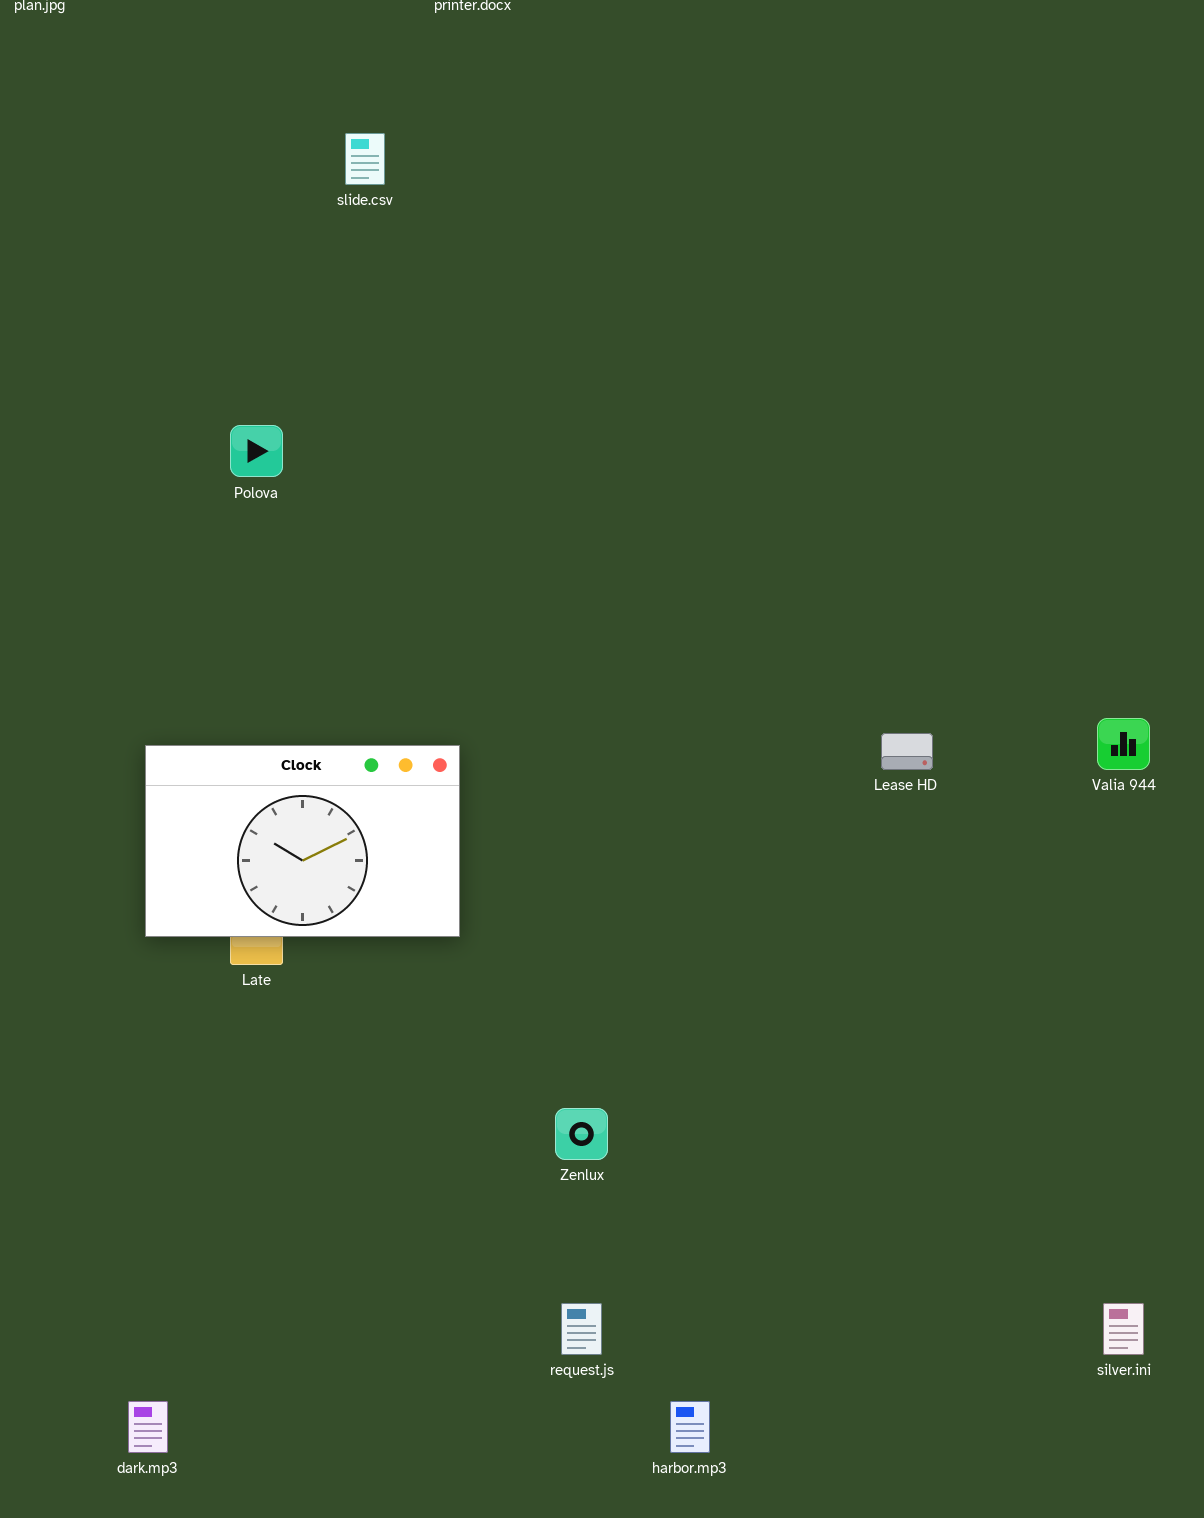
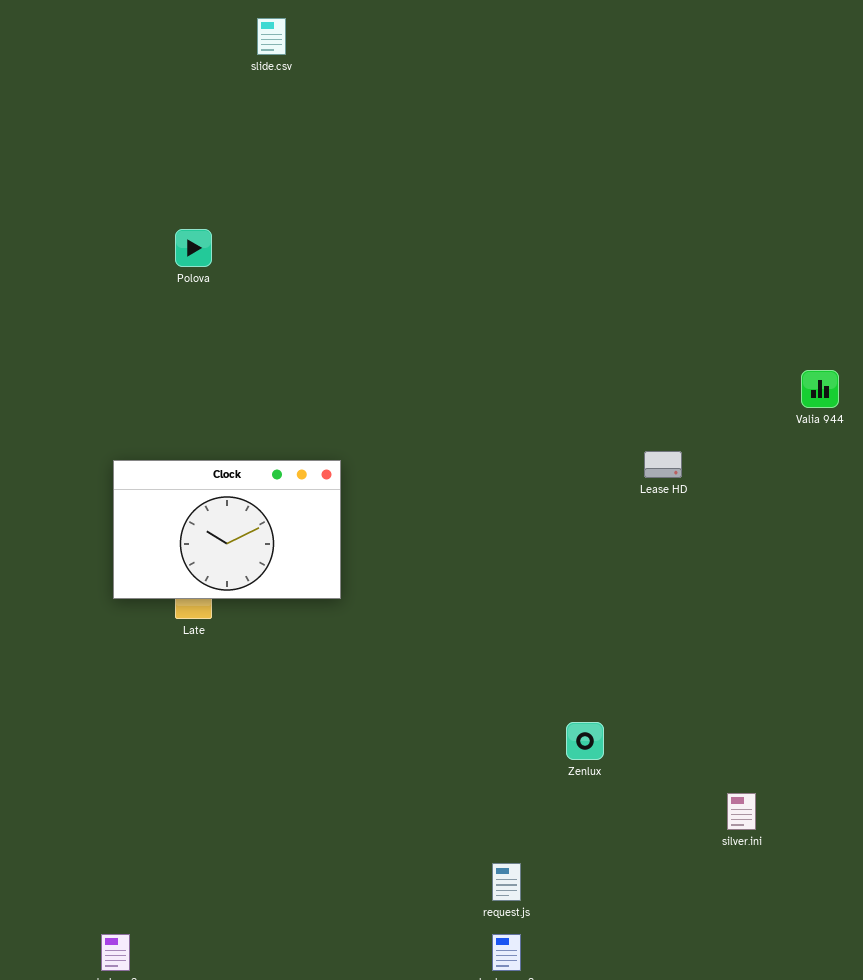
Valia 944: [1097,718,1150,770] -> [801,370,839,408], moved
Zenlux: [555,1108,608,1160] -> [566,722,604,760], moved
request.js: [561,1303,602,1355] -> [492,863,521,901], moved
silver.ini: [1103,1303,1144,1355] -> [727,793,756,830], moved

